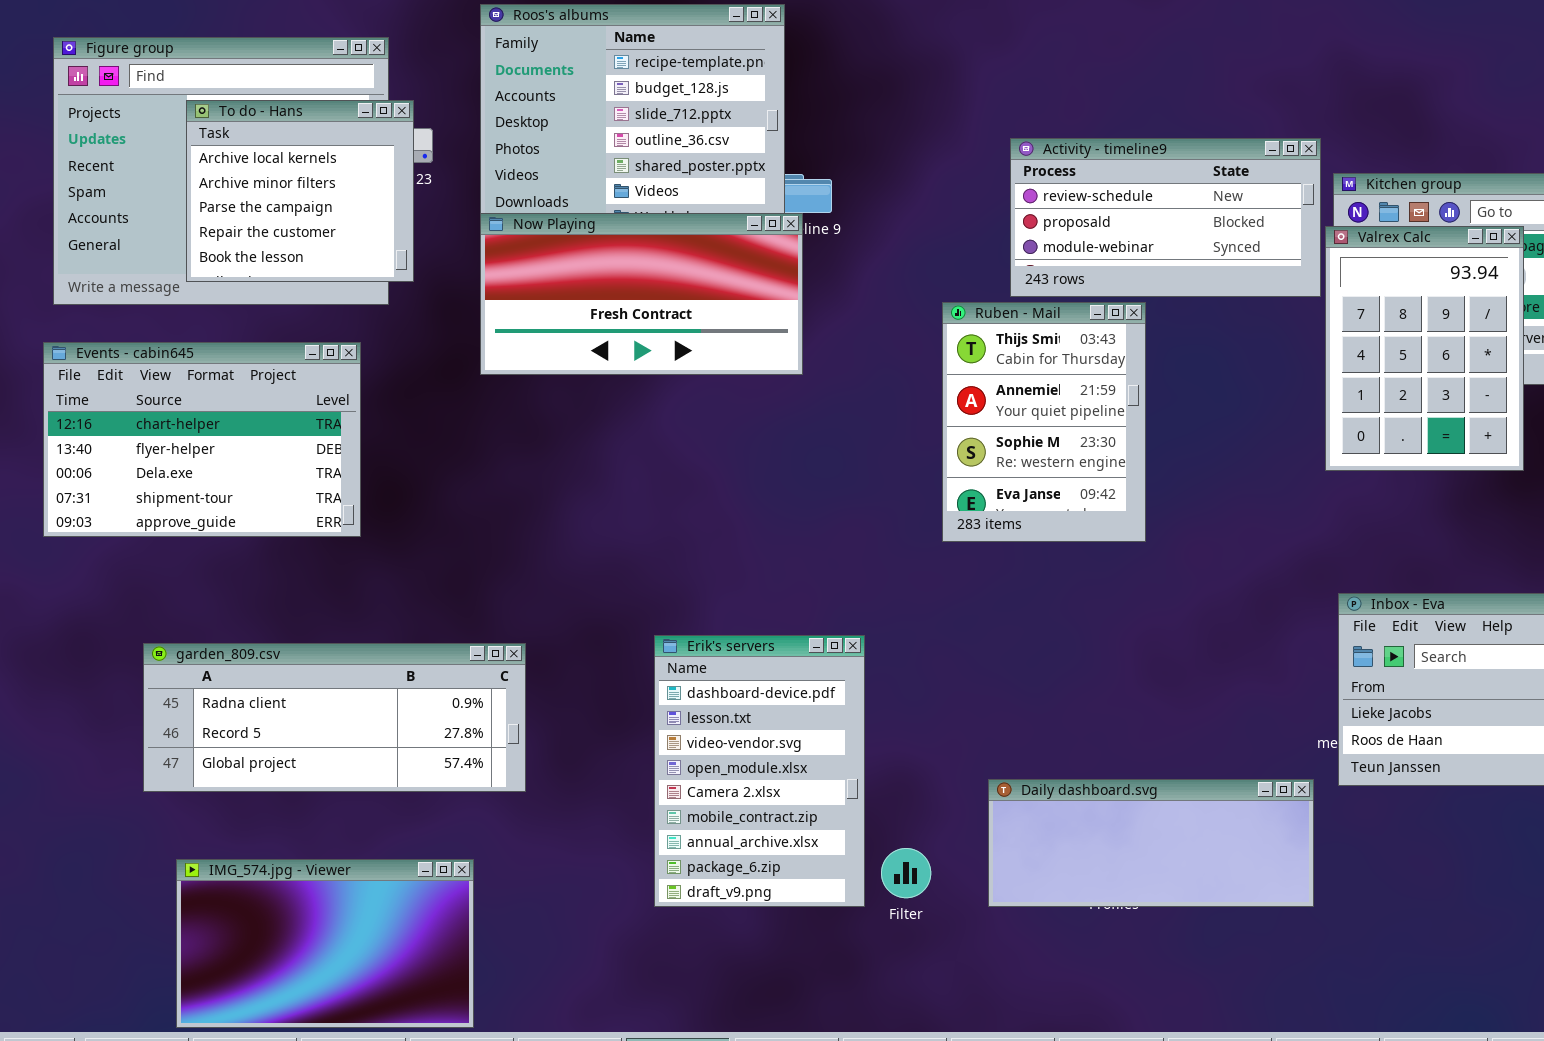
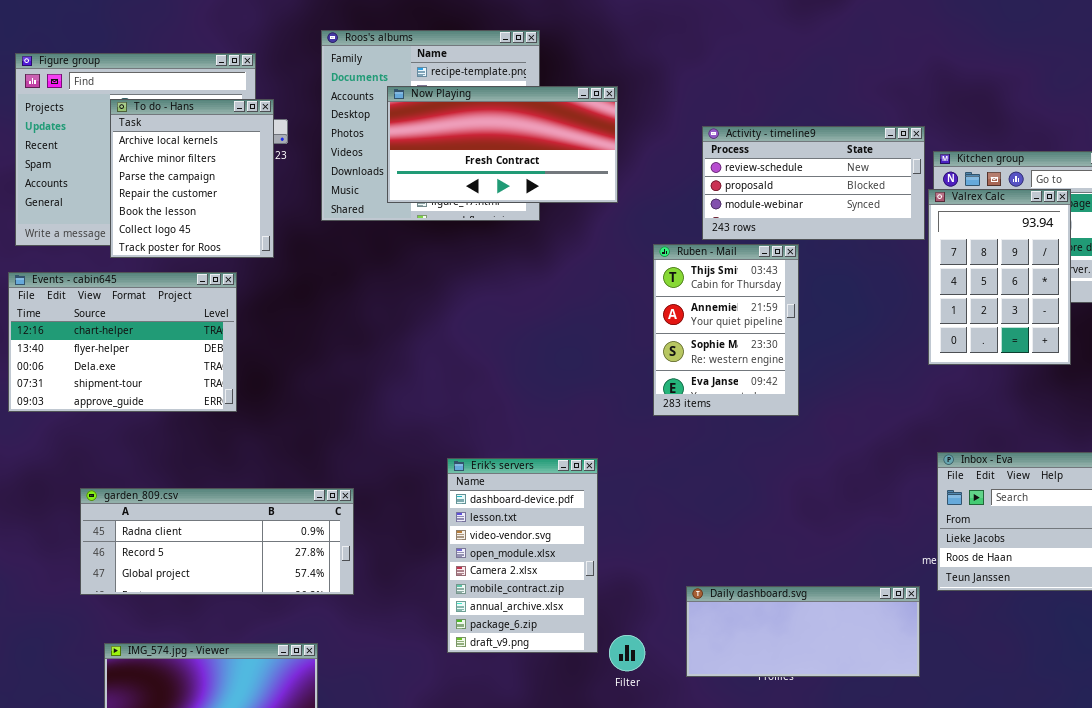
To do - Hans: [186,100,414,282] -> [110,99,274,258], resized
Now Playing: [480,213,803,375] -> [387,86,618,203], moved
Erik's servers: [654,635,865,907] -> [447,458,598,653], moved

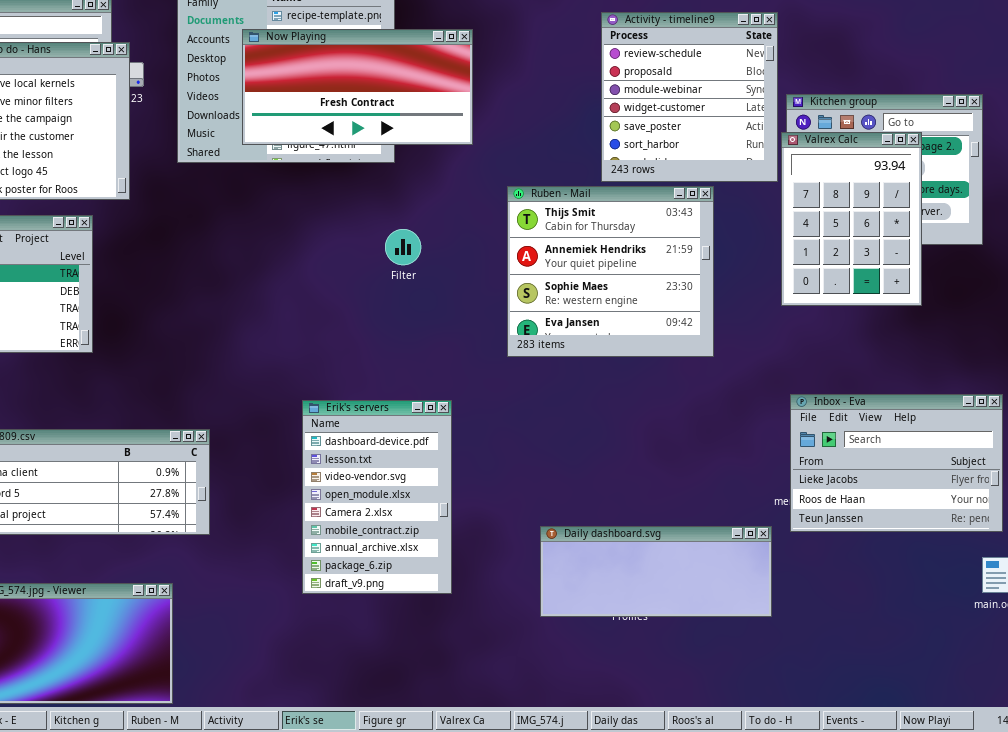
Activity - timeline9: [702,126,925,240] -> [601,12,778,182], resized
Ruben - Mail: [653,244,799,416] -> [507,186,714,357], resized
Filter: [609,635,645,671] -> [385,229,421,265], moved

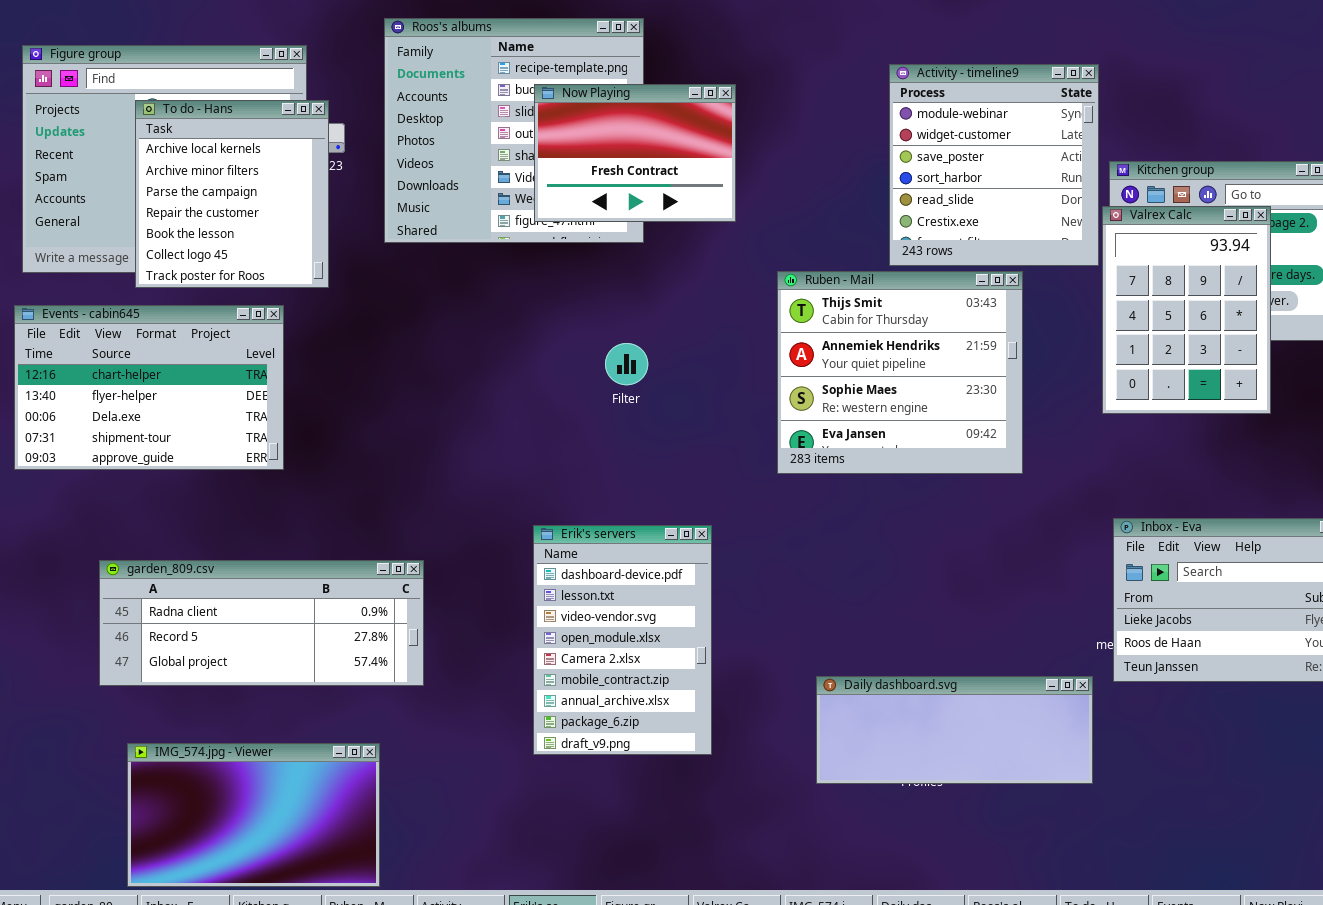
Activity - timeline9: [601,12,778,182] -> [889,64,1099,266], scrolled down 2 rows
Now Playing: [242,29,473,145] -> [534,84,736,222], resized
Filter: [385,229,421,265] -> [605,343,648,385], moved

